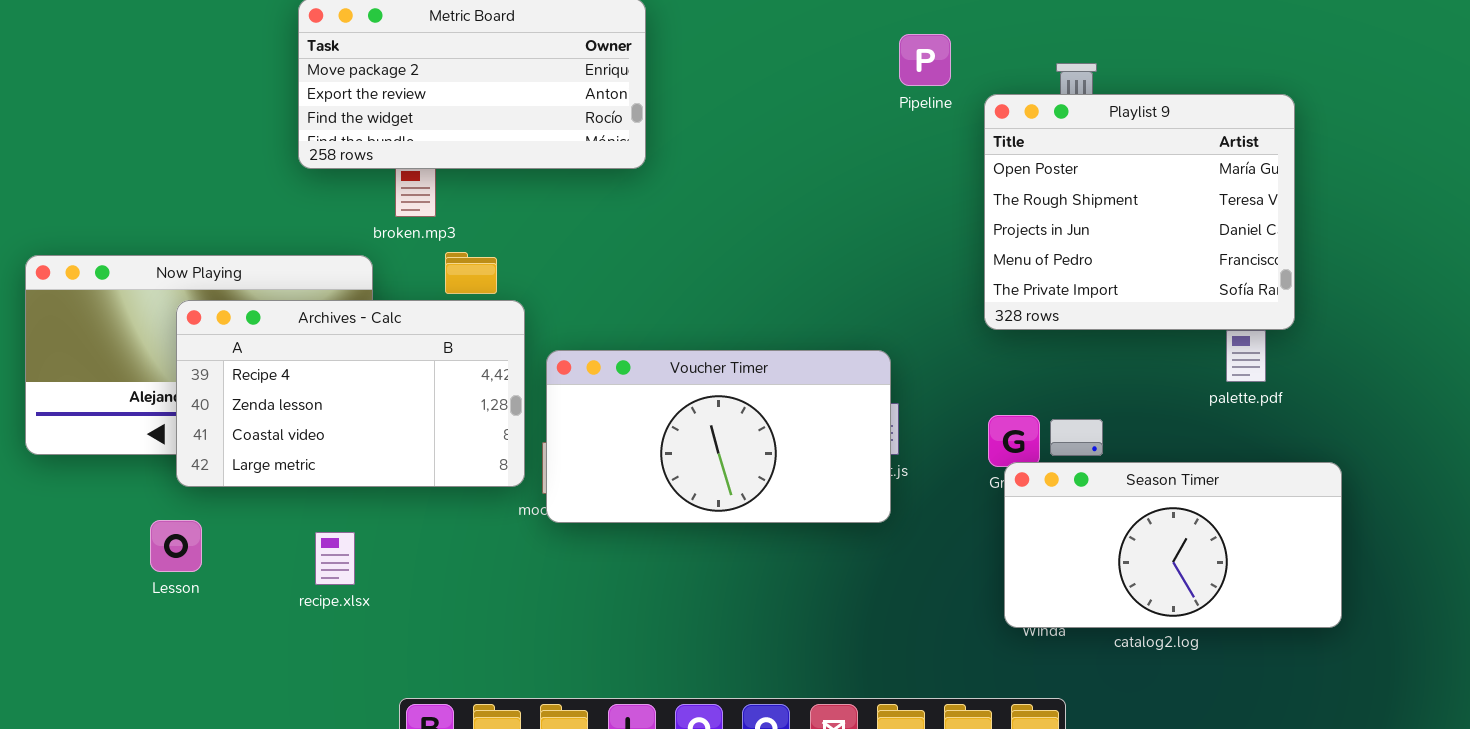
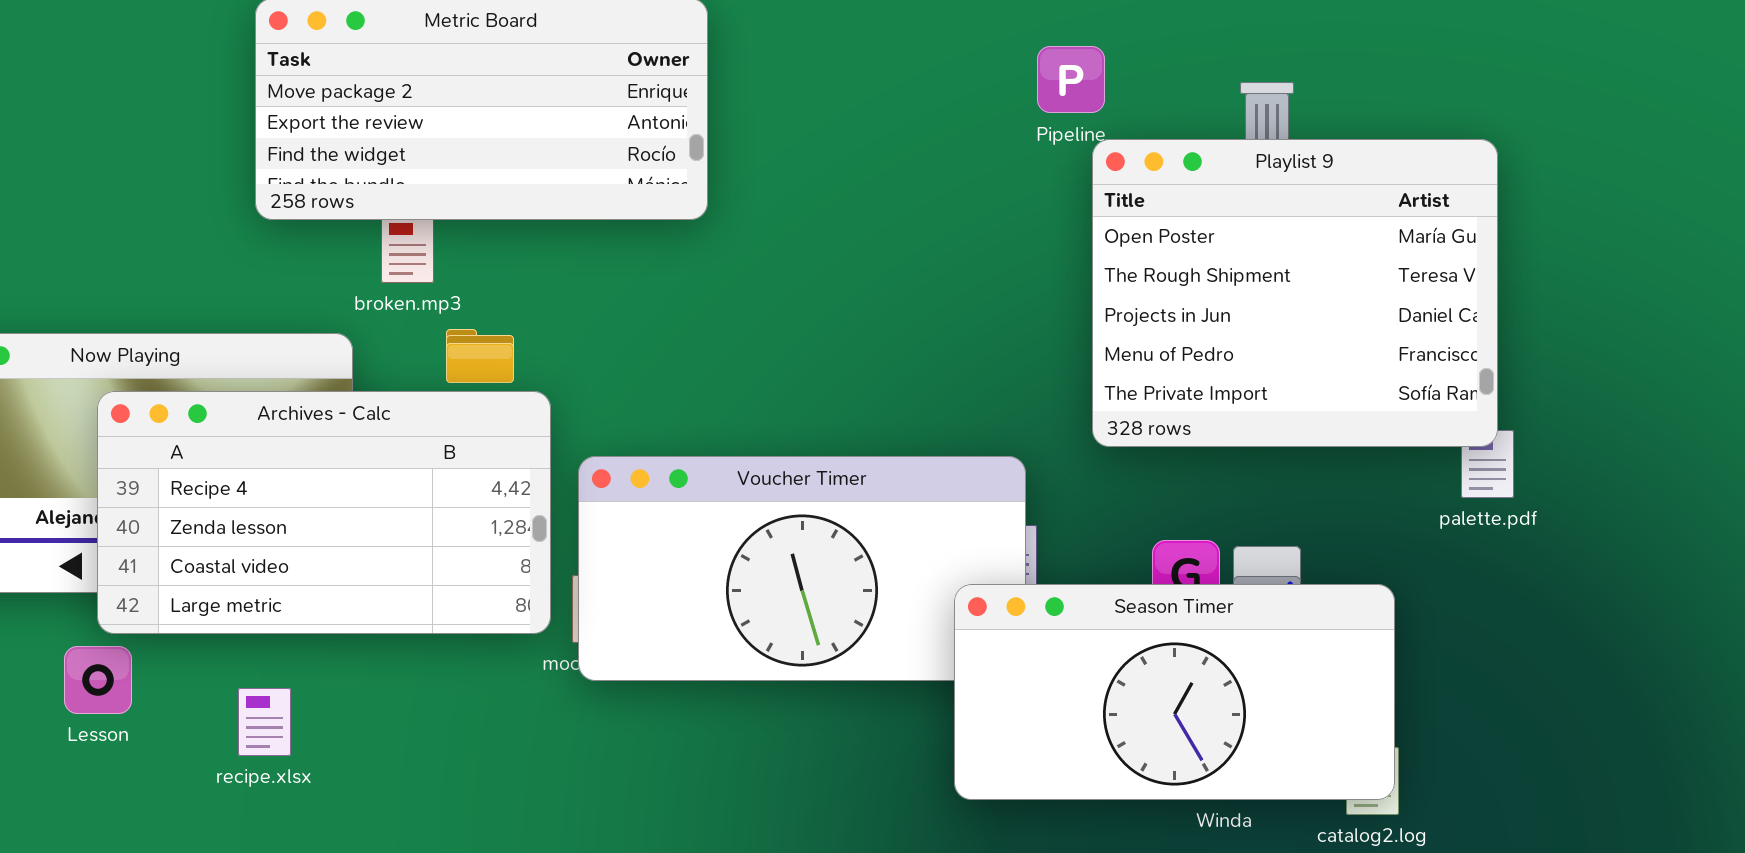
Playlist 9: [984,94,1295,330] -> [1092,139,1498,447], moved
Season Timer: [1004,462,1342,628] -> [954,584,1395,800], moved
Lesson: [150,520,202,572] -> [64,646,132,714], moved
recipe.xlsx: [315,532,355,585] -> [238,688,291,756], moved

